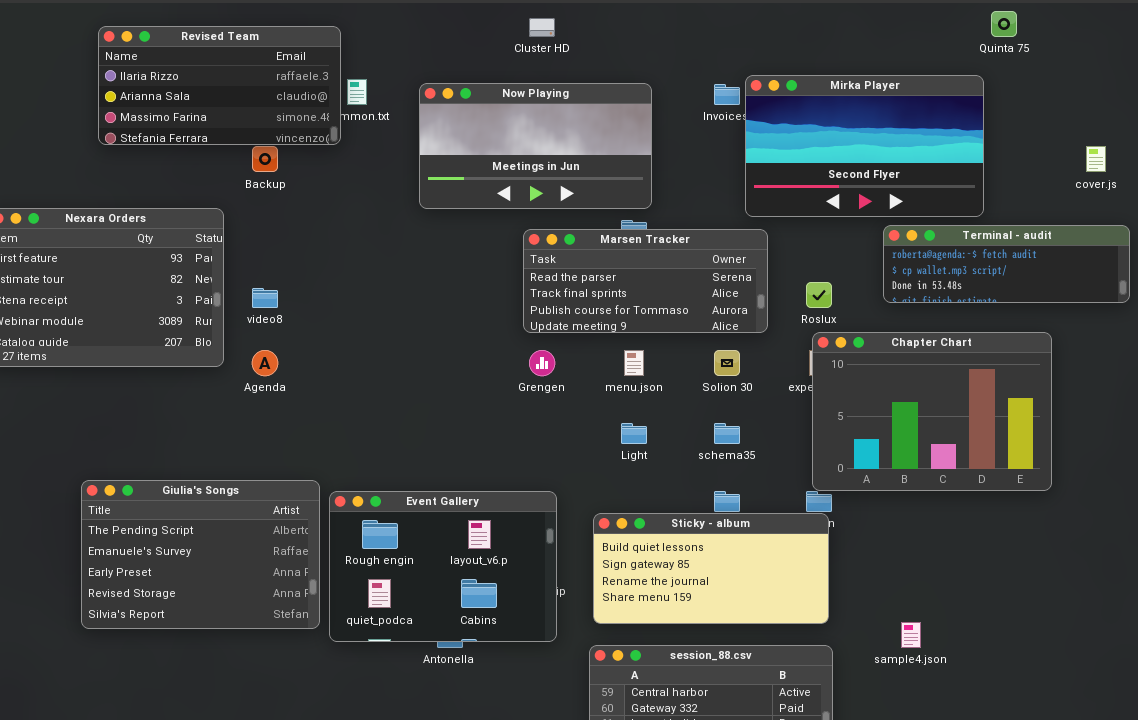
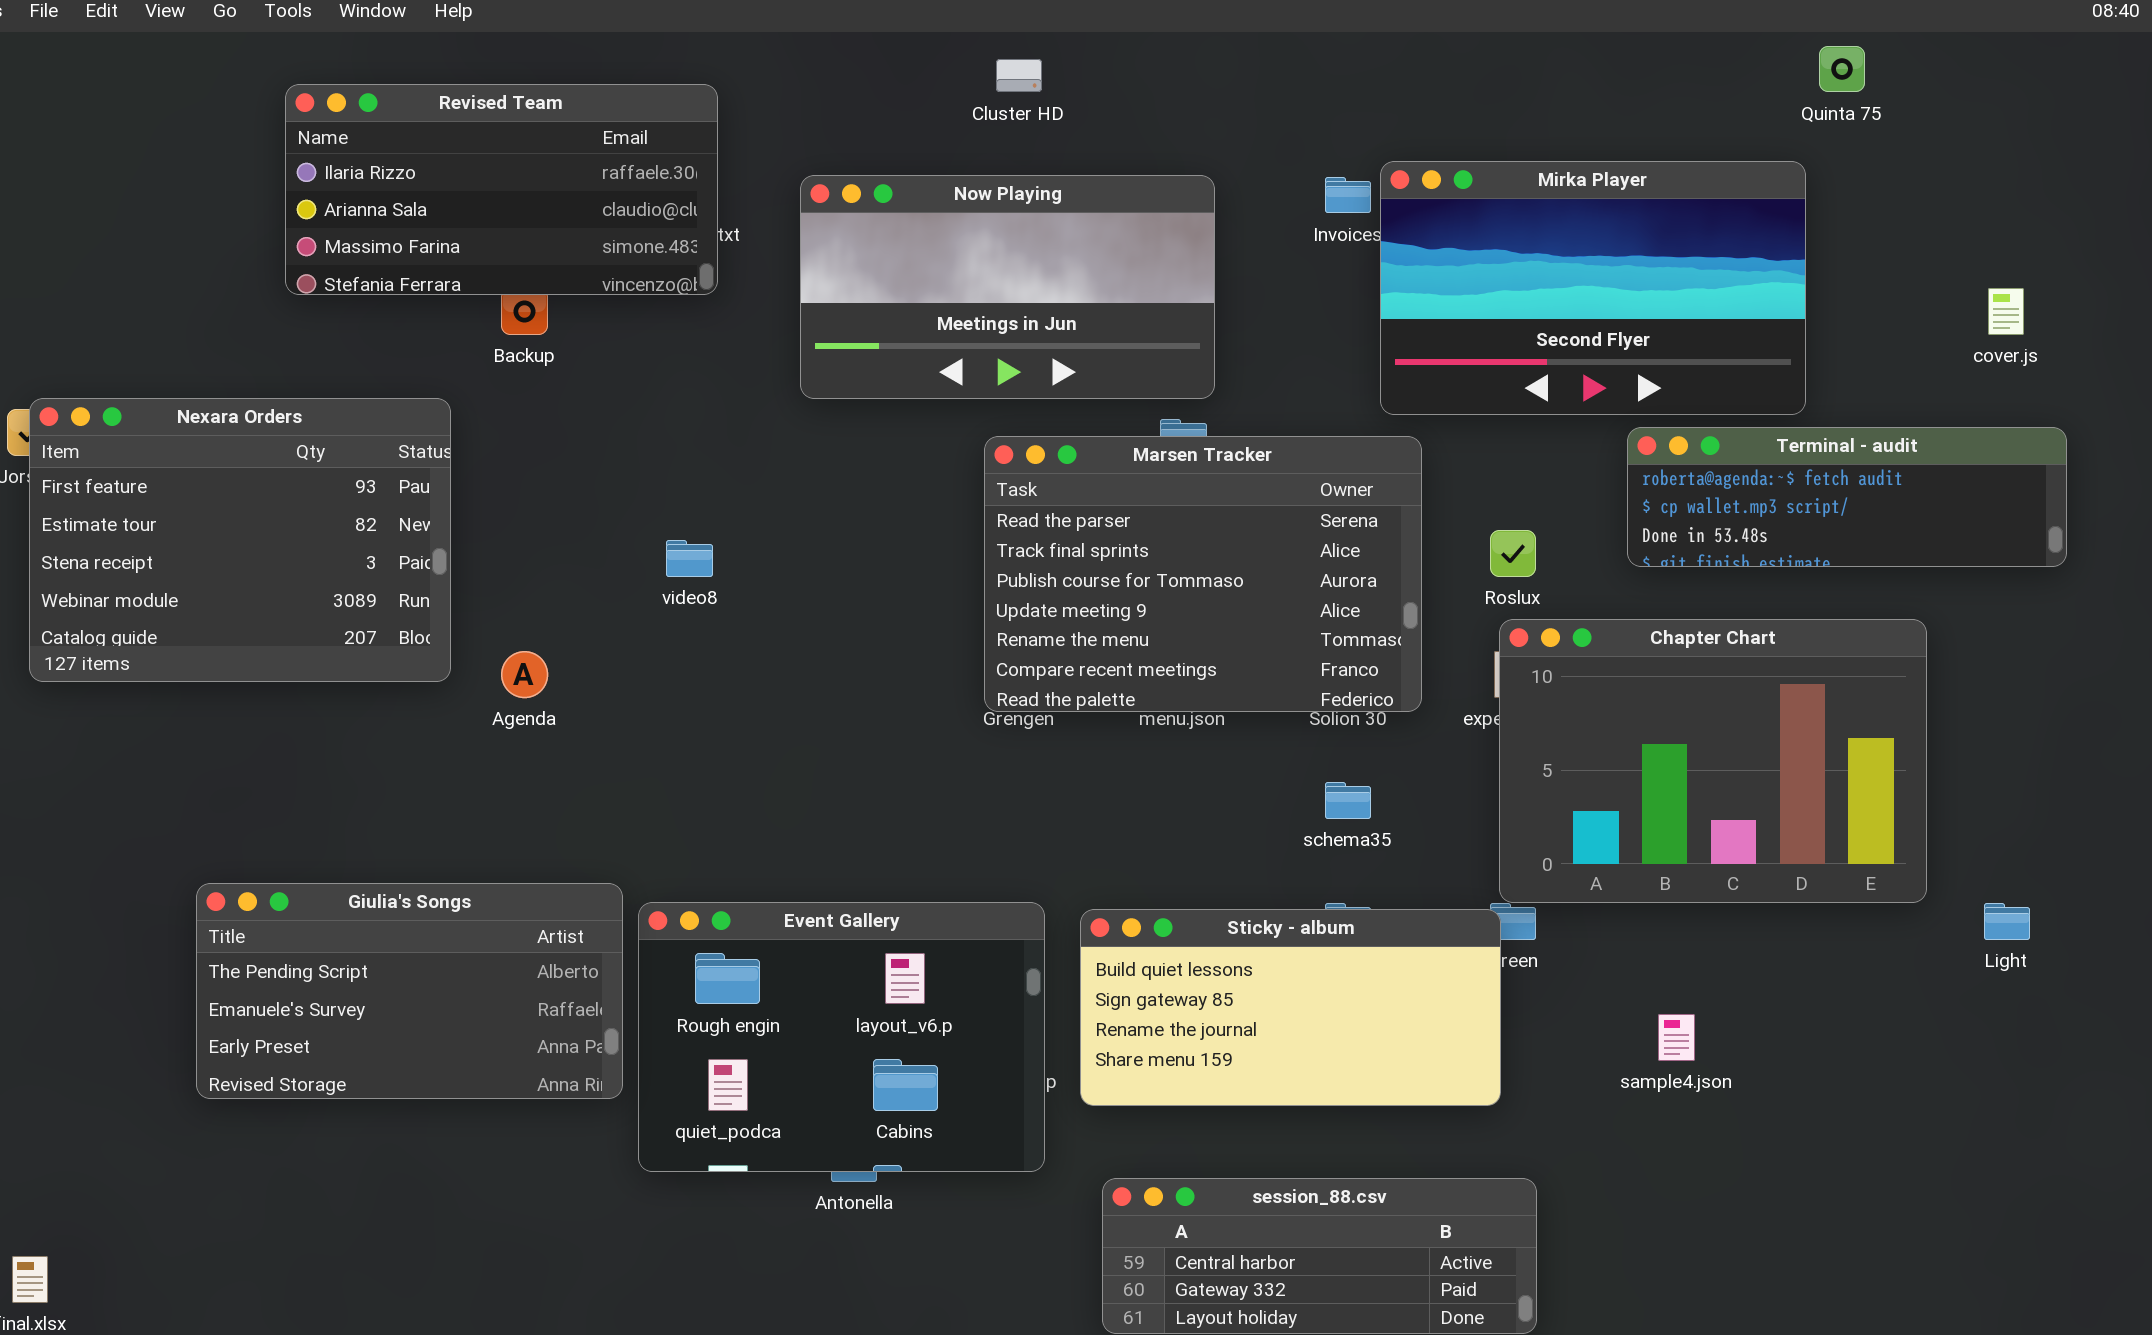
Revised Team: [98,26,341,145] -> [285,84,718,295], moved
Marsen Tracker: [523,229,768,333] -> [984,436,1422,712], resized
video8: [252,288,278,308] -> [666,540,713,577], moved
Light: [621,423,647,444] -> [1984,903,2030,940], moved
Giulia's Songs: [81,480,320,629] -> [196,883,623,1099], resized
Sticky - album: [593,513,829,624] -> [1080,909,1501,1106], moved
sample4.json: [901,622,921,648] -> [1658,1014,1695,1061], moved

